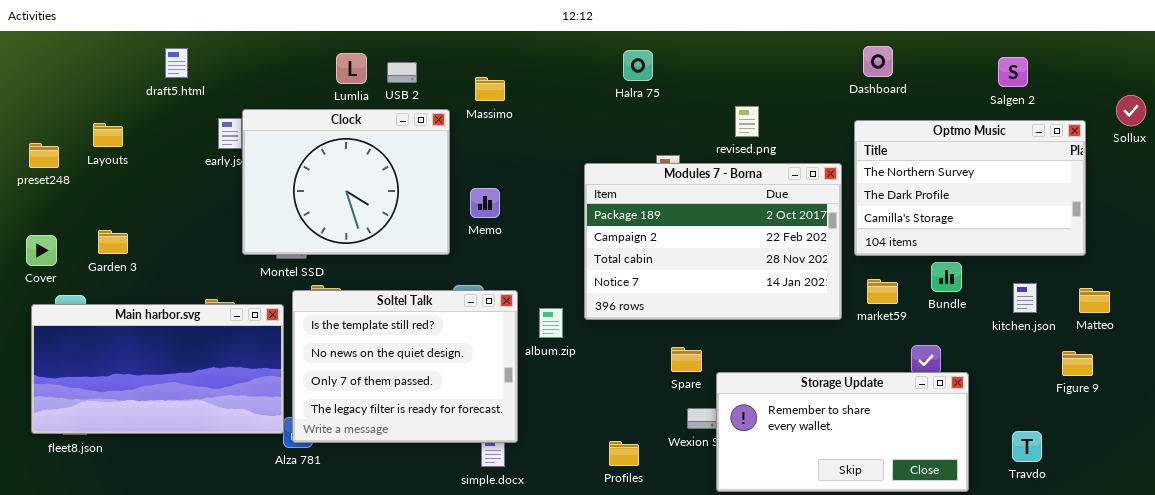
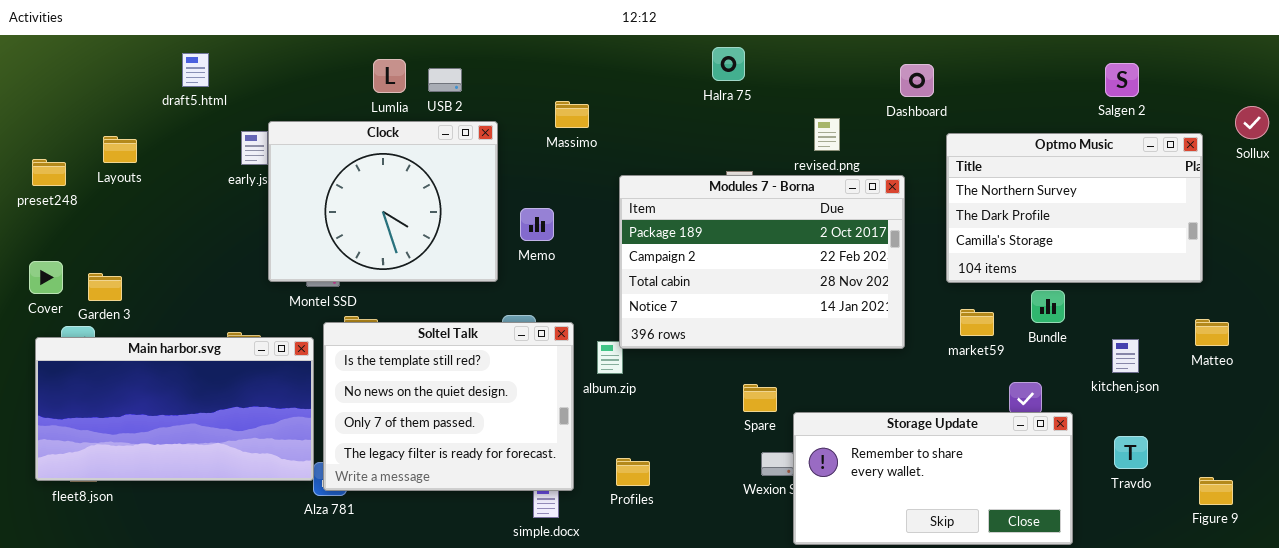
Dashboard: [863,46,893,77] -> [900,64,934,97], moved
Halra 75: [623,50,653,81] -> [712,47,745,81], moved
Massimo: [475,77,505,101] -> [555,101,589,128], moved
Modules 7 - Borna: [584,163,842,320] -> [619,175,905,349], moved
Garden 3: [98,230,128,254] -> [88,273,122,301], moved
kitchen.json: [1013,283,1037,313] -> [1112,339,1139,373], moved
Figure 9: [1062,351,1093,376] -> [1199,477,1233,505], moved
Travdo: [1012,431,1042,462] -> [1114,436,1148,469], moved
Profiles: [609,441,639,466] -> [616,458,650,486], moved

